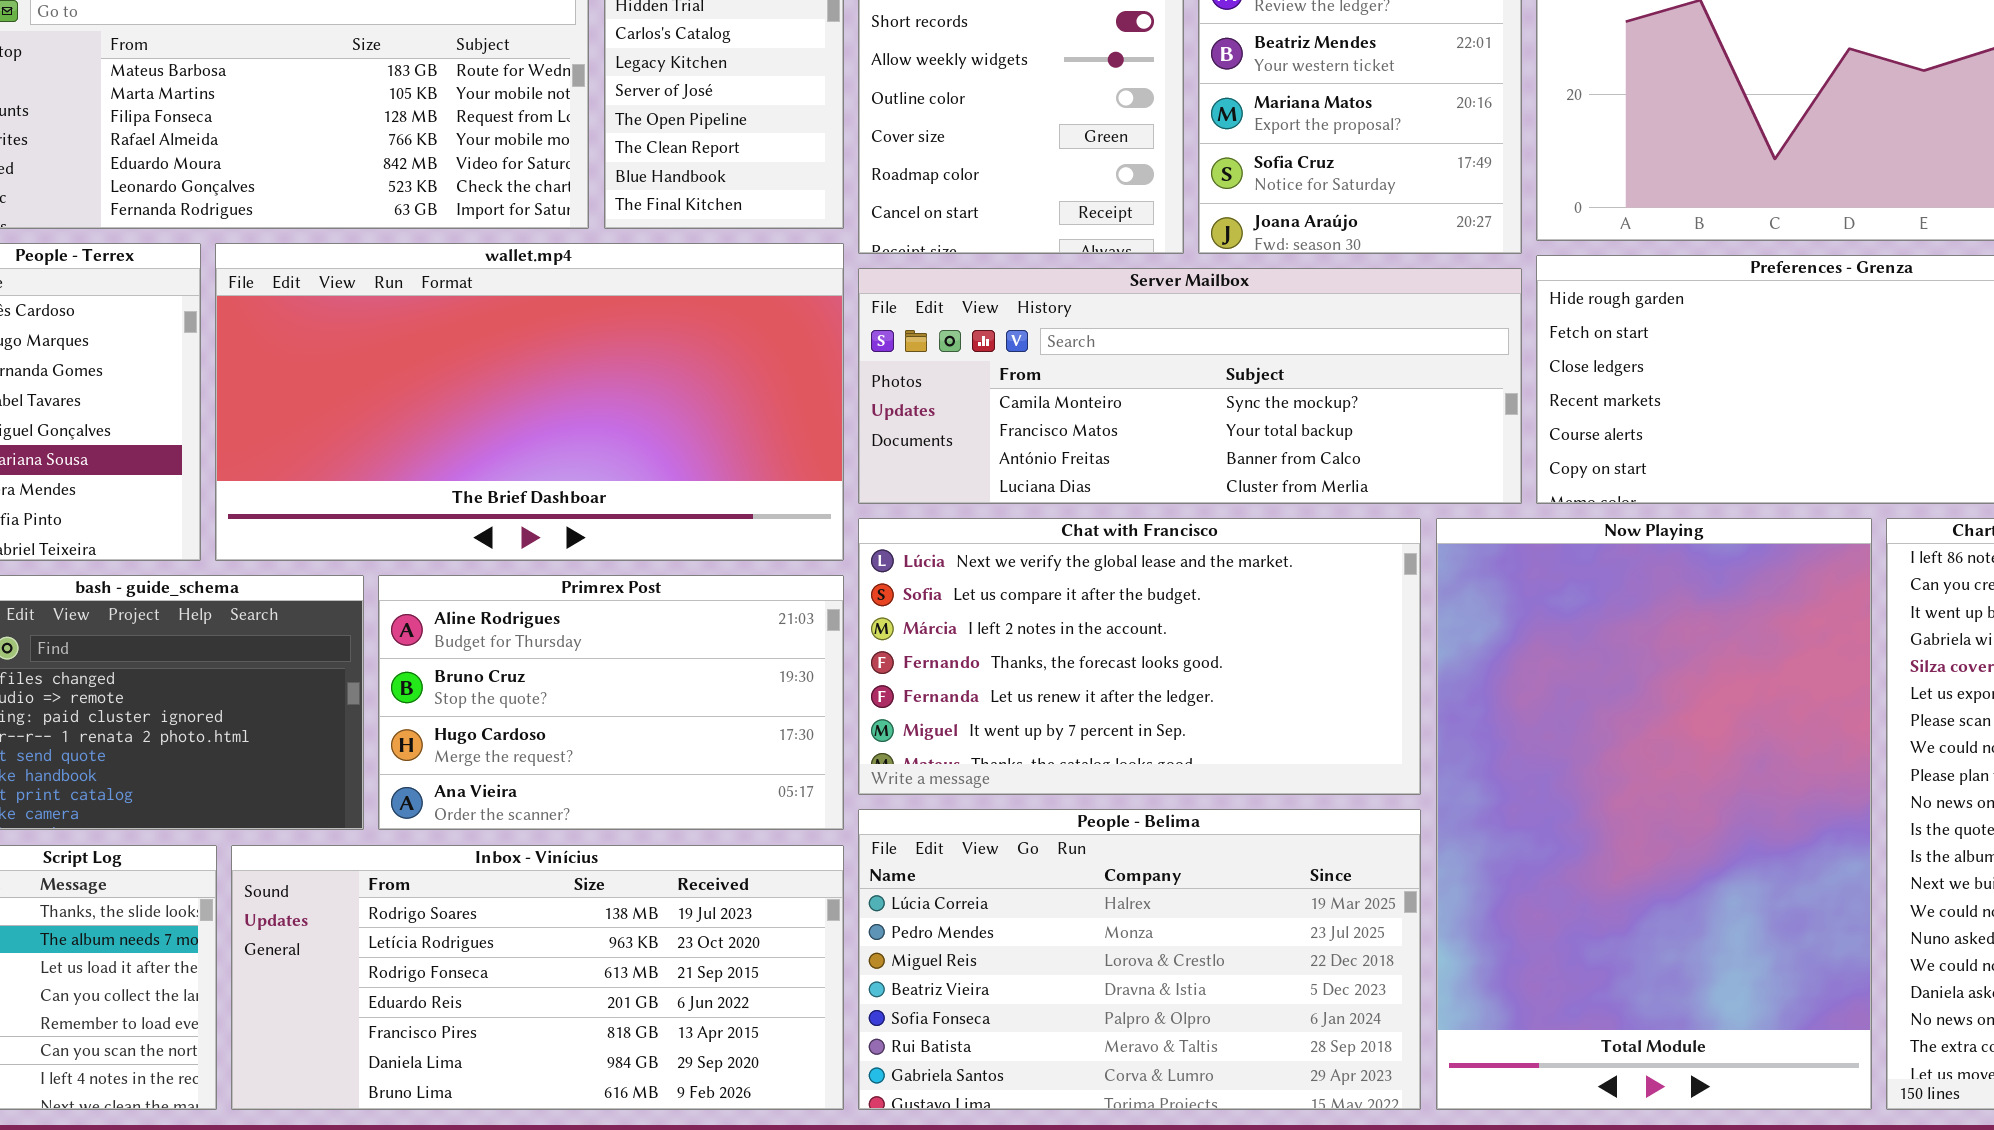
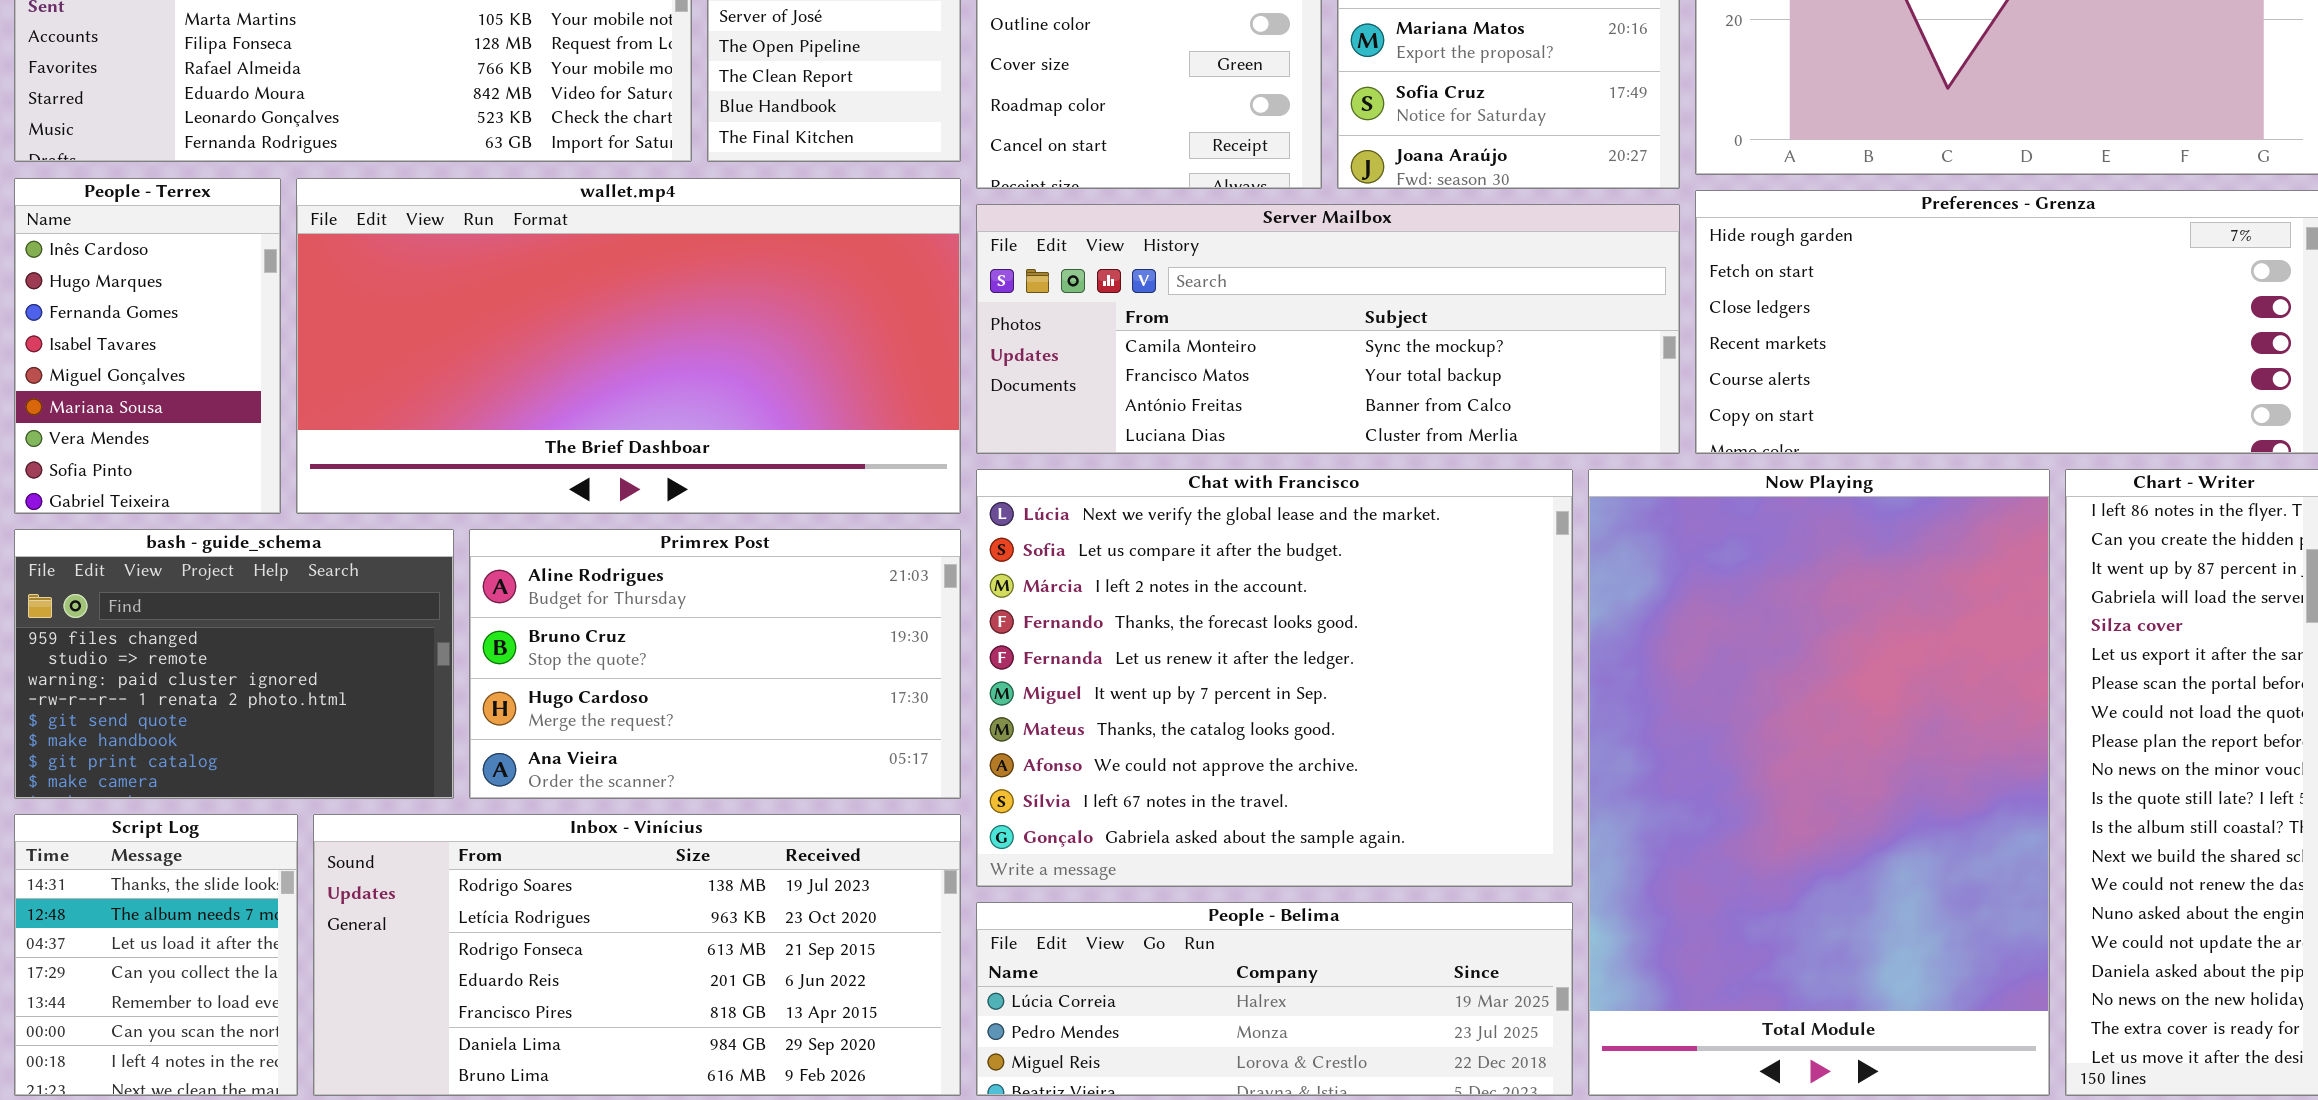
Chat with Francisco: [858,518,1421,795] -> [976,469,1573,887], resized
People - Belima: [858,809,1421,1110] -> [976,902,1573,1096], resized

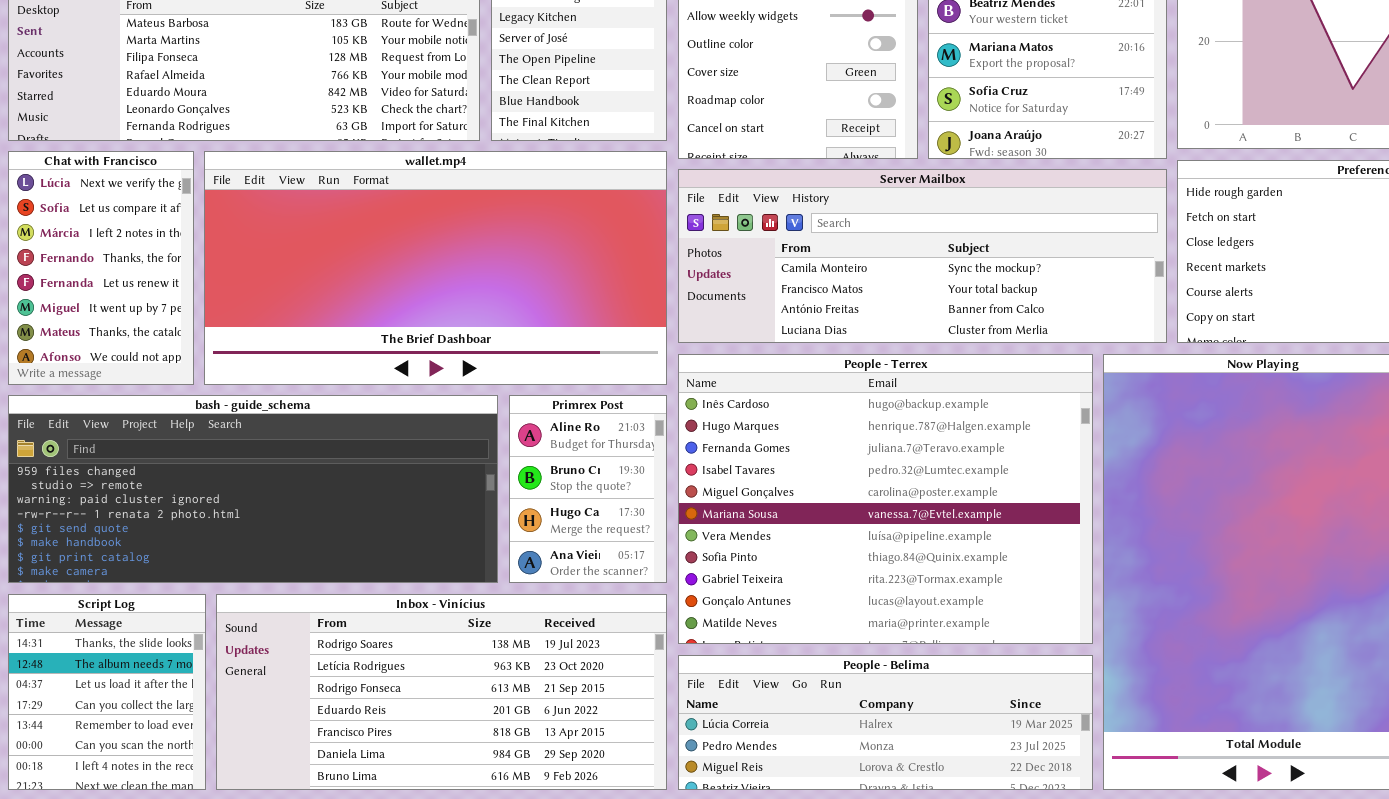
People - Terrex: [14,178,281,514] -> [678,354,1093,644], moved, resized
Chat with Francisco: [976,469,1573,887] -> [8,151,194,385], moved, resized
bash - guide_schema: [14,529,454,799] -> [8,395,498,583], resized
Primrex Post: [469,529,961,799] -> [509,395,667,583], resized

